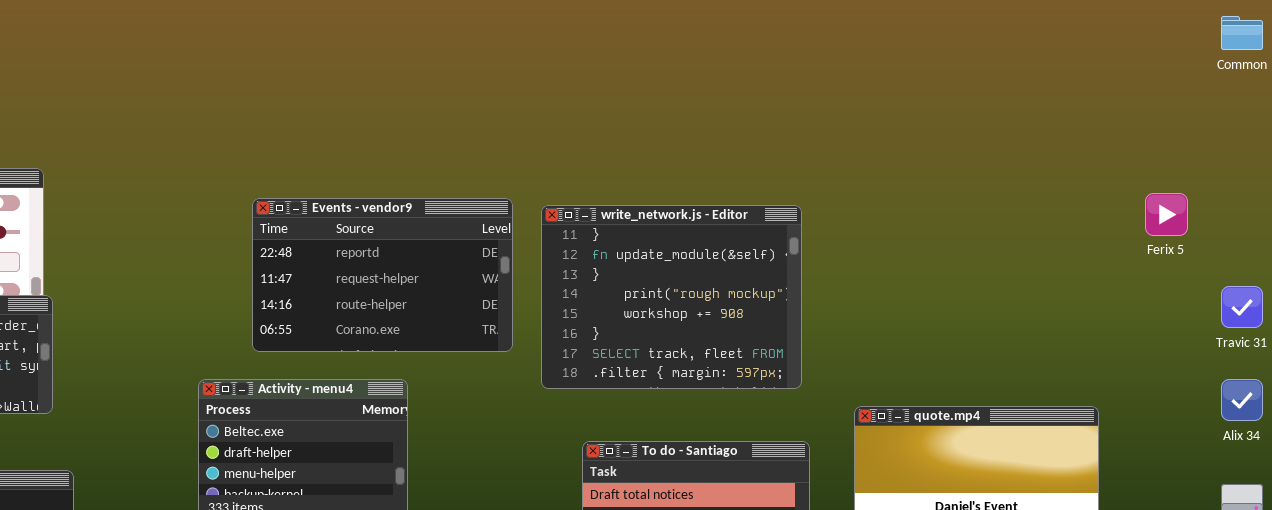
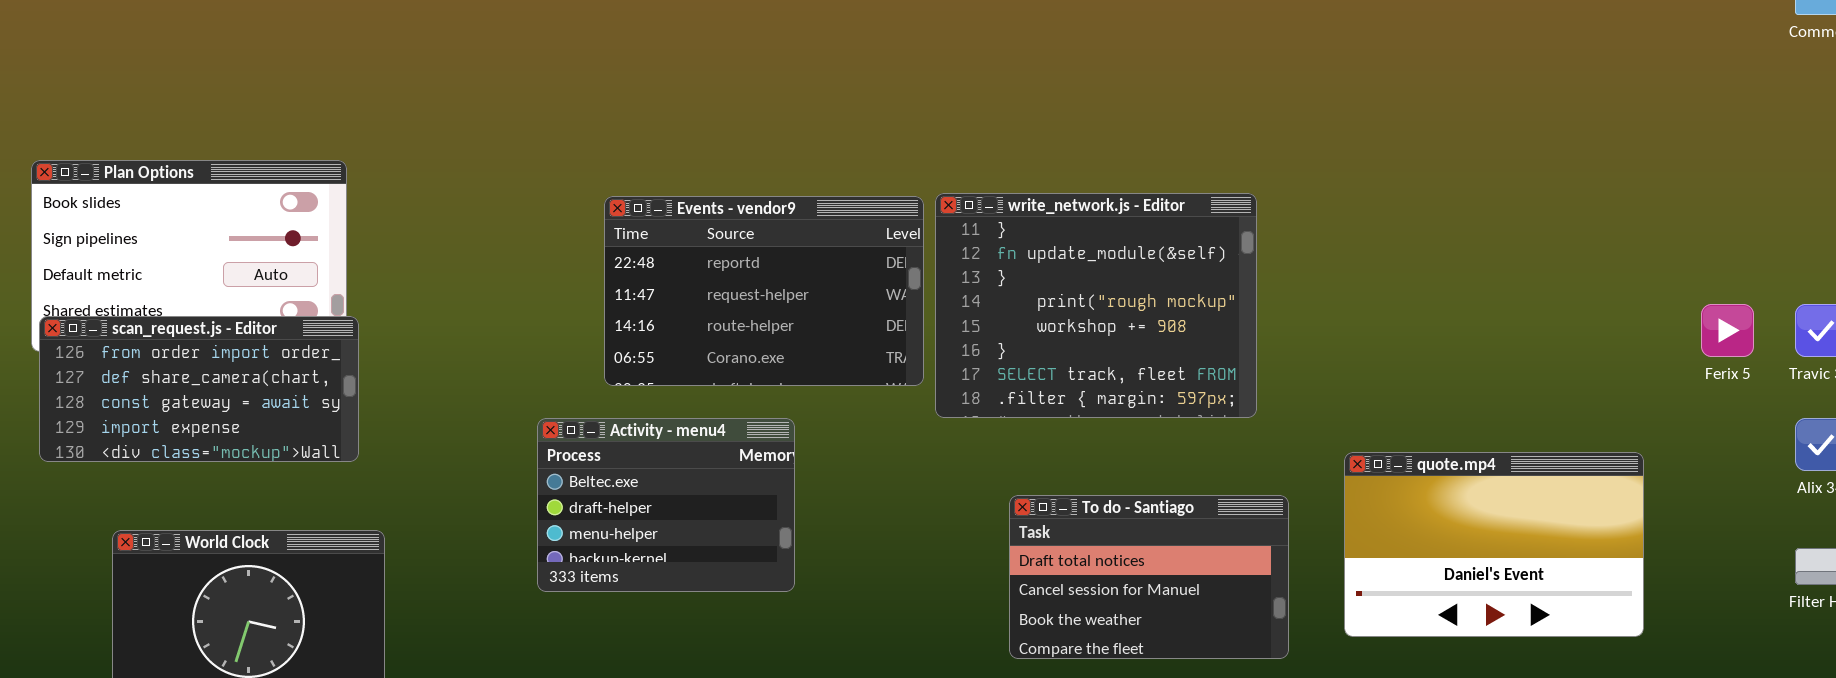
Ferix 5: [1145,193,1188,236] -> [1701,304,1754,357], moved
write_network.js - Editor: [541,205,802,389] -> [935,193,1257,418], moved

